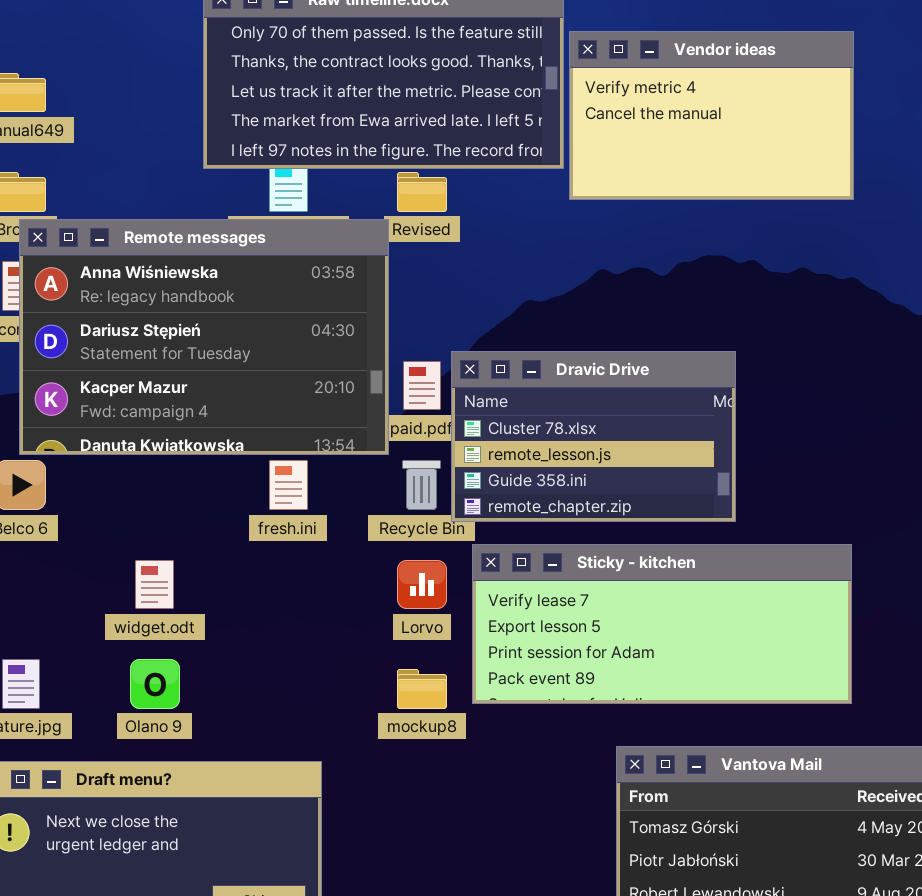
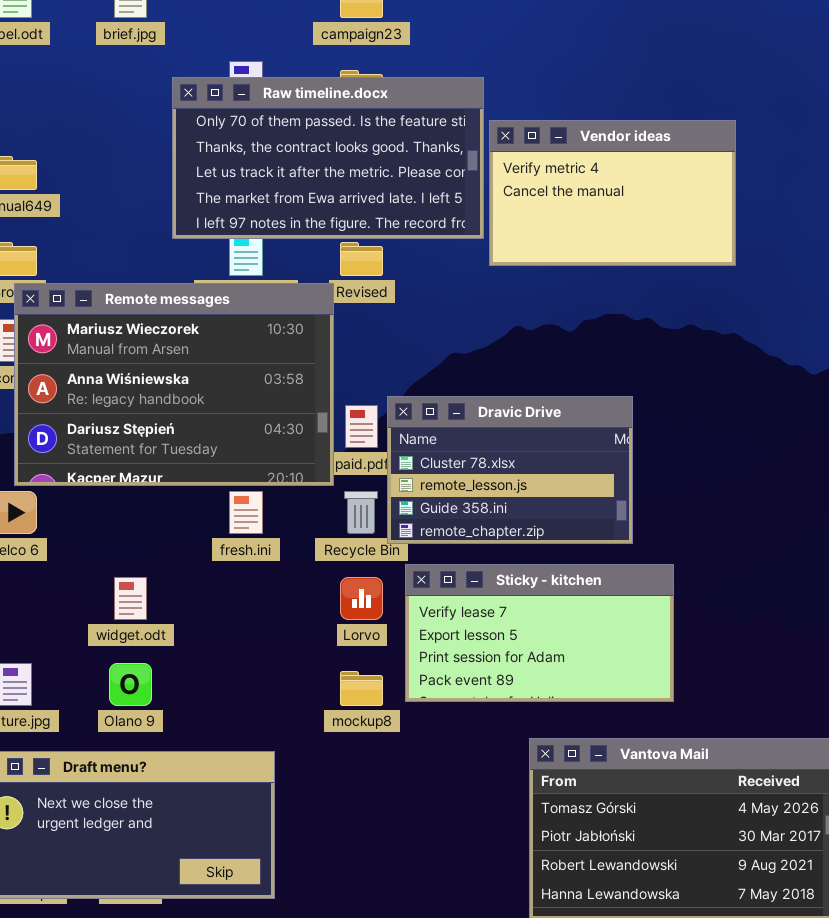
Remote messages: [19,219,389,455] -> [14,283,334,486], scrolled up 1 row
Sticky - kitchen: [472,544,852,704] -> [405,564,674,702], resized

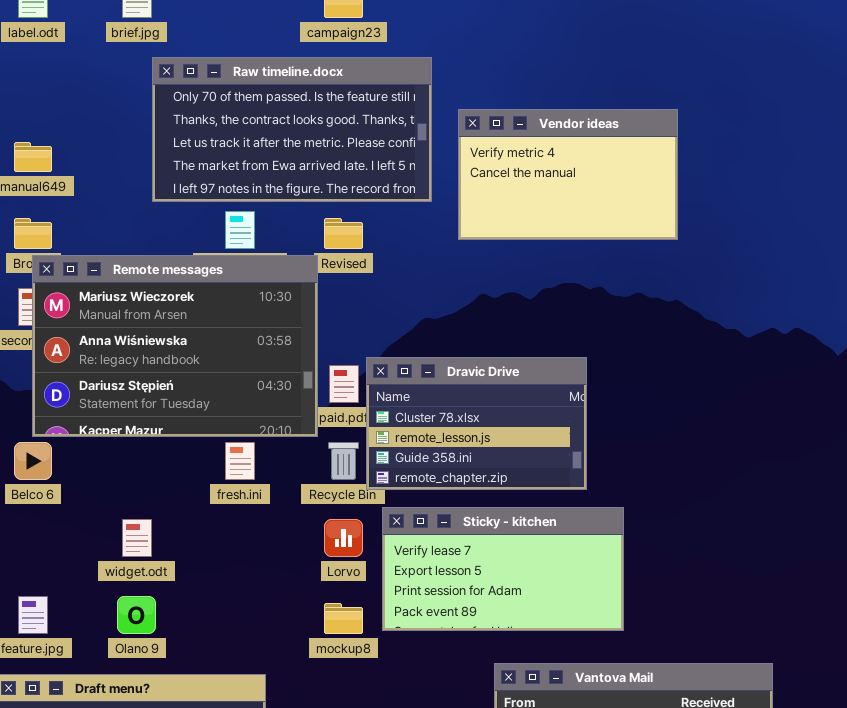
Raw timeline.docx: [172,77,484,239] -> [152,57,432,202], moved

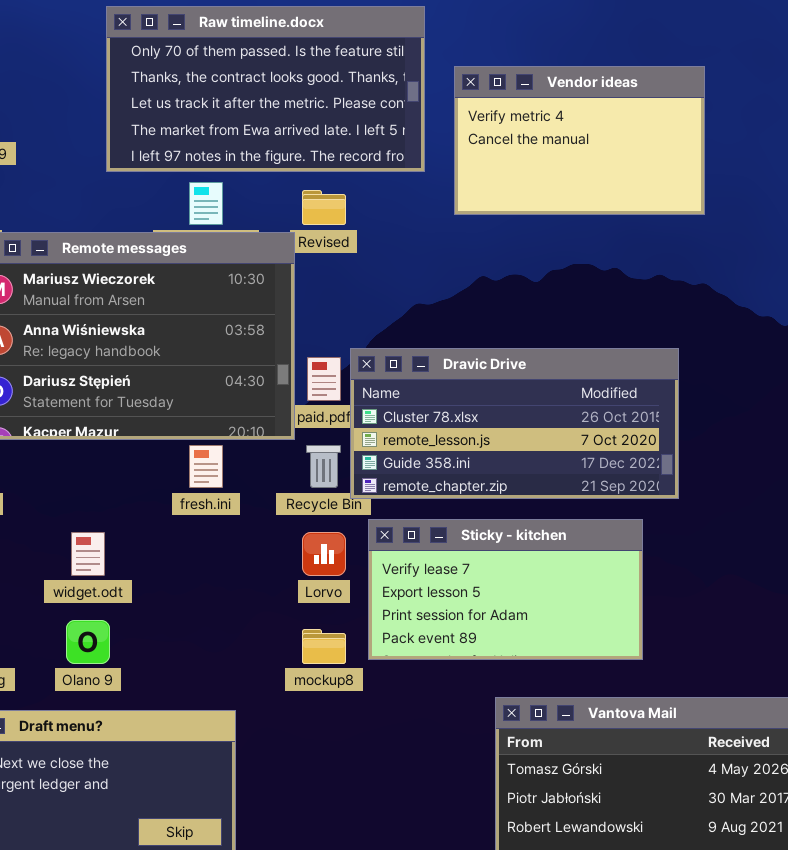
Dravic Drive: [366,357,587,490] -> [350,348,679,499], resized

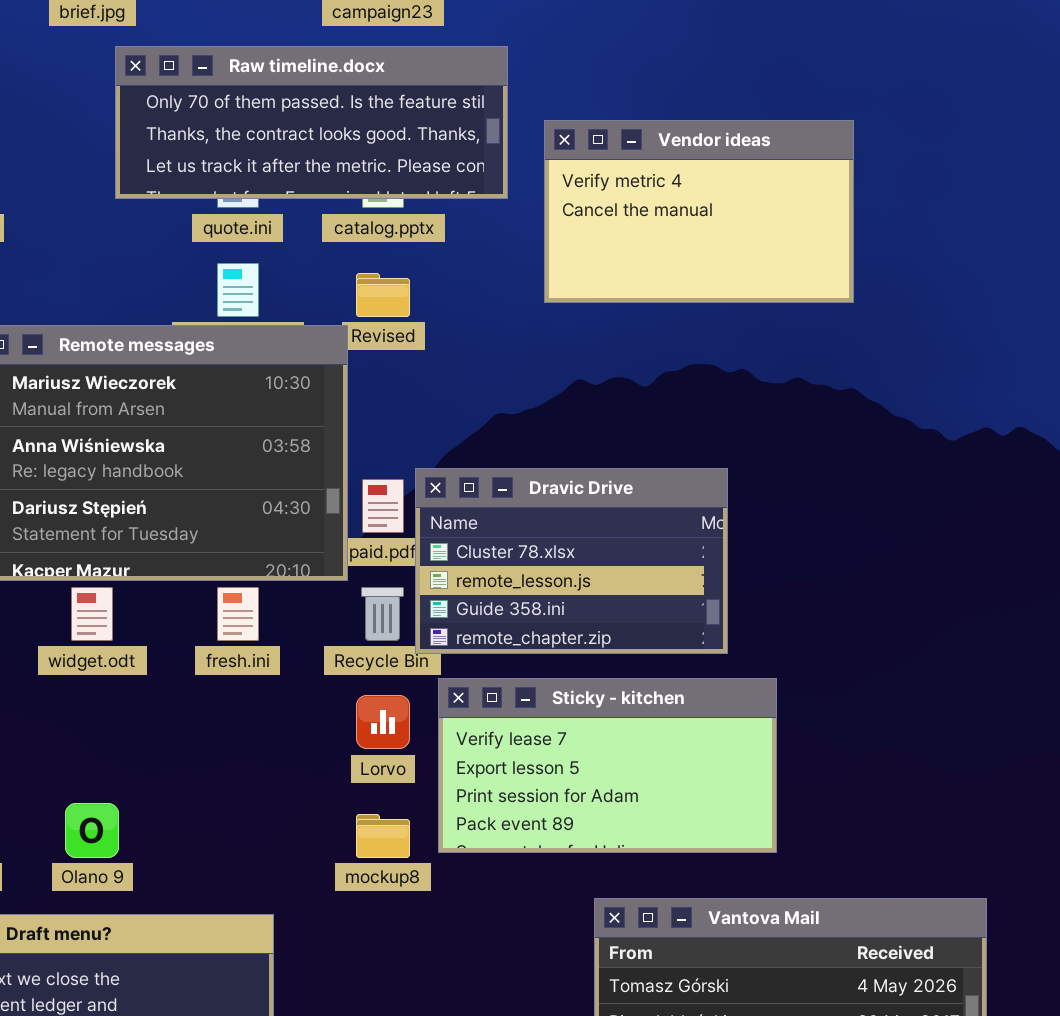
Raw timeline.docx: [106,6,425,172] -> [115,46,508,199], resized
Dravic Drive: [350,348,679,499] -> [415,468,728,654], resized
widget.odt: [71,532,105,576] -> [71,587,113,641], moved

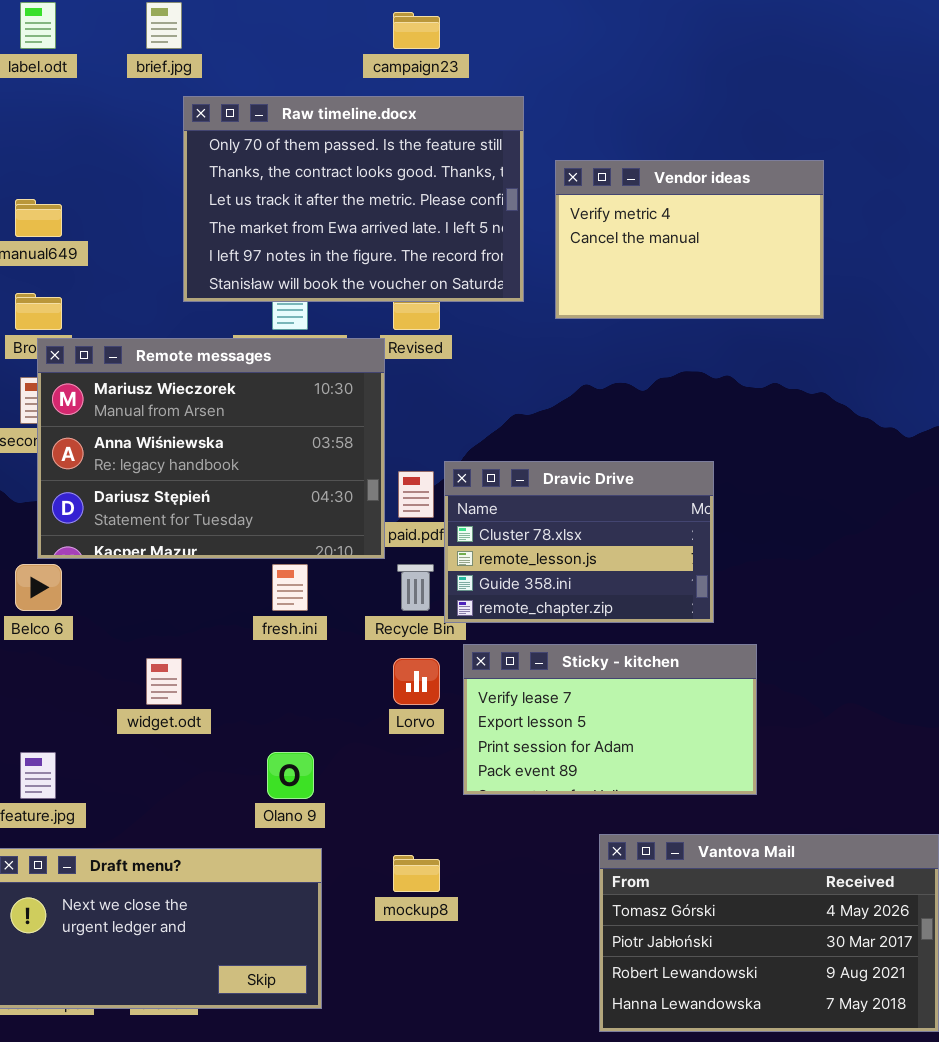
Raw timeline.docx: [115,46,508,199] -> [183,96,524,302], resized
widget.odt: [71,587,113,641] -> [146,658,182,705], moved
Olano 9: [65,803,119,858] -> [267,752,314,799], moved
mockup8: [356,814,410,858] -> [393,855,440,892], moved

